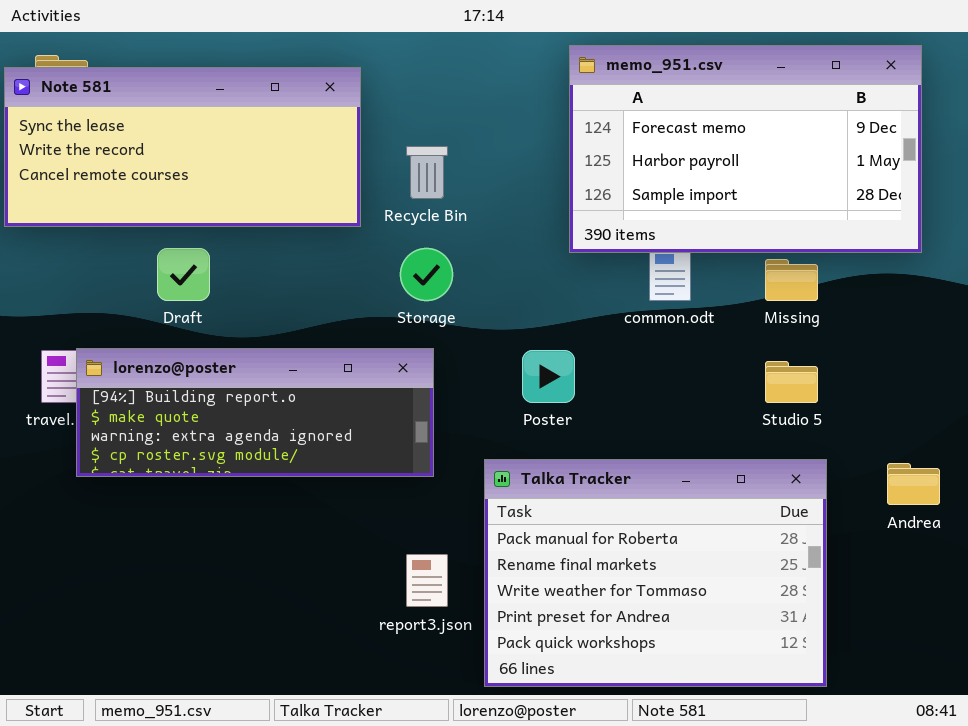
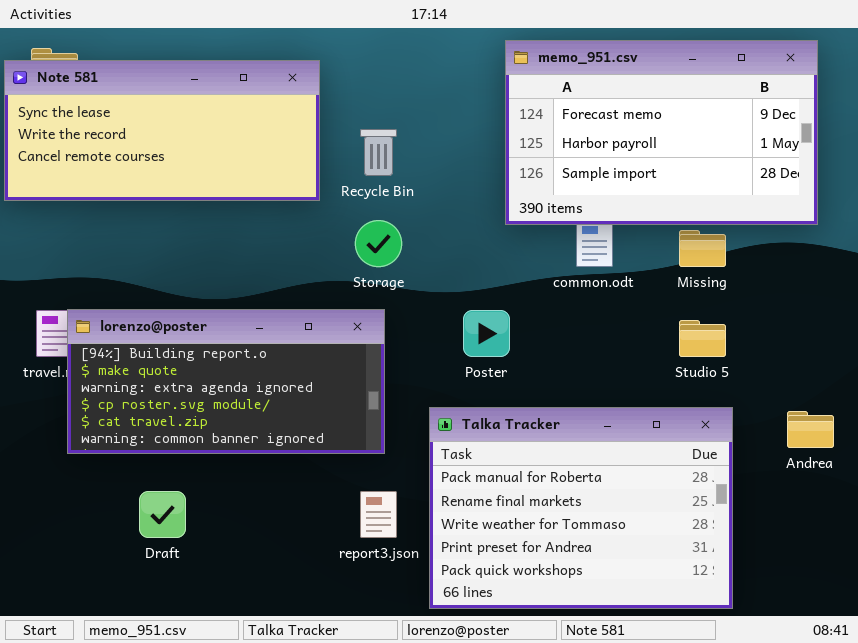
Draft: [157,248,210,301] -> [139,491,186,538], moved
lorenzo@poster: [76,348,434,477] -> [67,309,385,454], resized

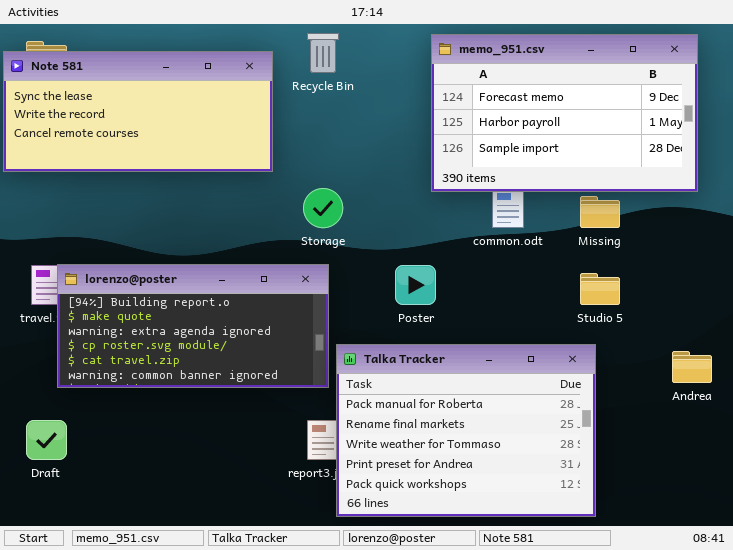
Recycle Bin: [360,129,397,176] -> [307,33,339,73], moved
Talka Tracker: [429,407,733,609] -> [336,344,596,517], moved
Draft: [139,491,186,538] -> [26,420,67,460], moved

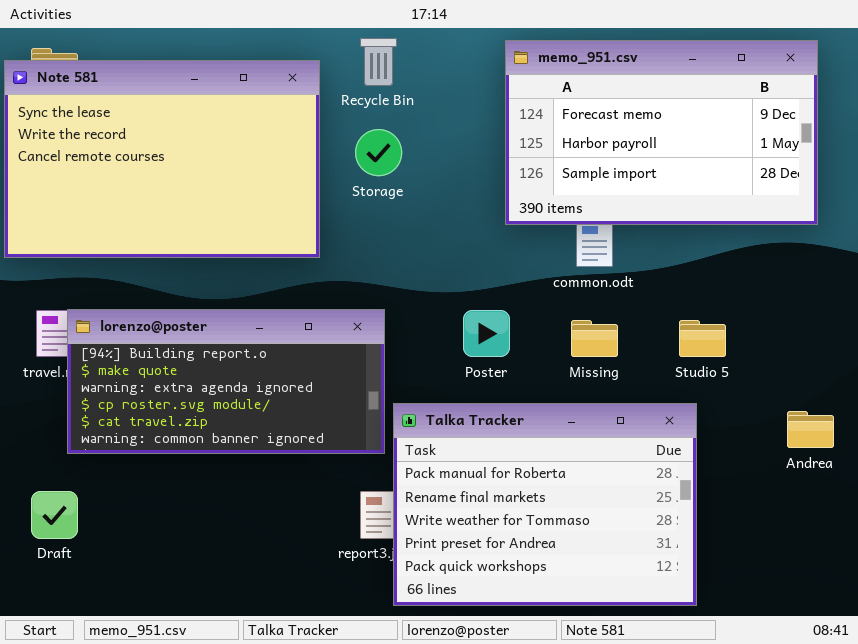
Note 581: [3,51,273,172] -> [4,60,320,258], resized
Storage: [303,188,343,228] -> [355,129,402,176], moved
Missing: [580,196,620,228] -> [571,320,618,357], moved

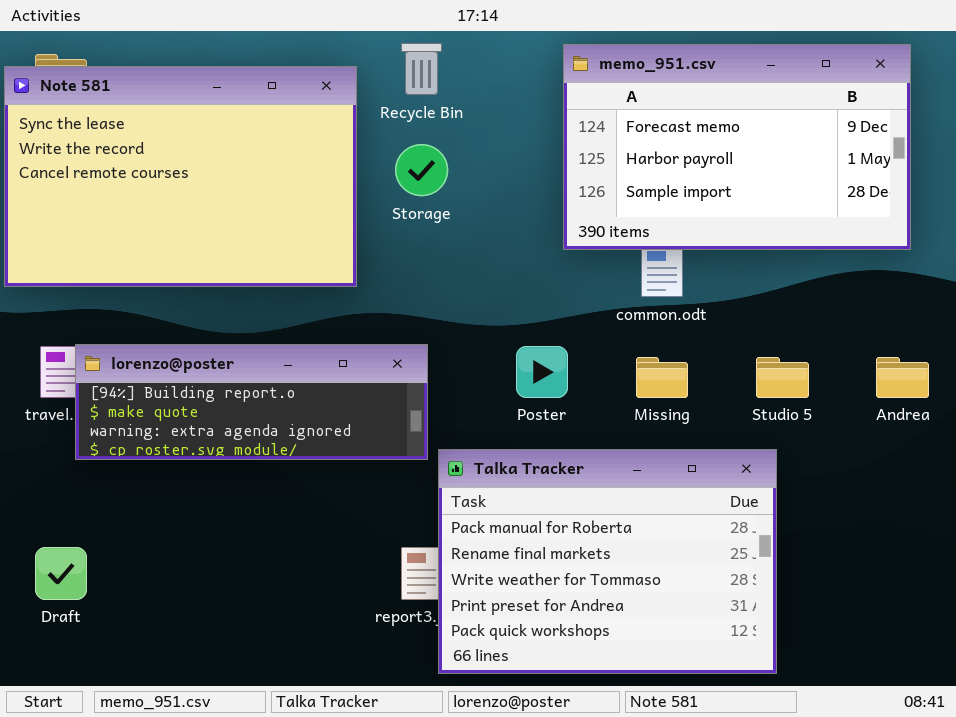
lorenzo@poster: [67,309,385,454] -> [75,344,428,460], resized
Andrea: [787,411,834,448] -> [876,357,929,398], moved

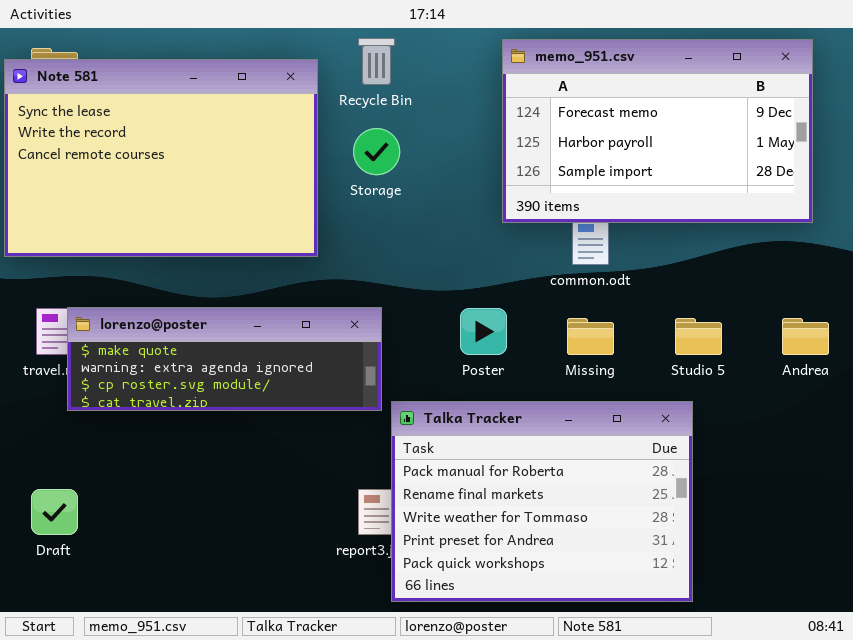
lorenzo@poster: [75,344,428,460] -> [67,307,382,411], scrolled down 1 row

